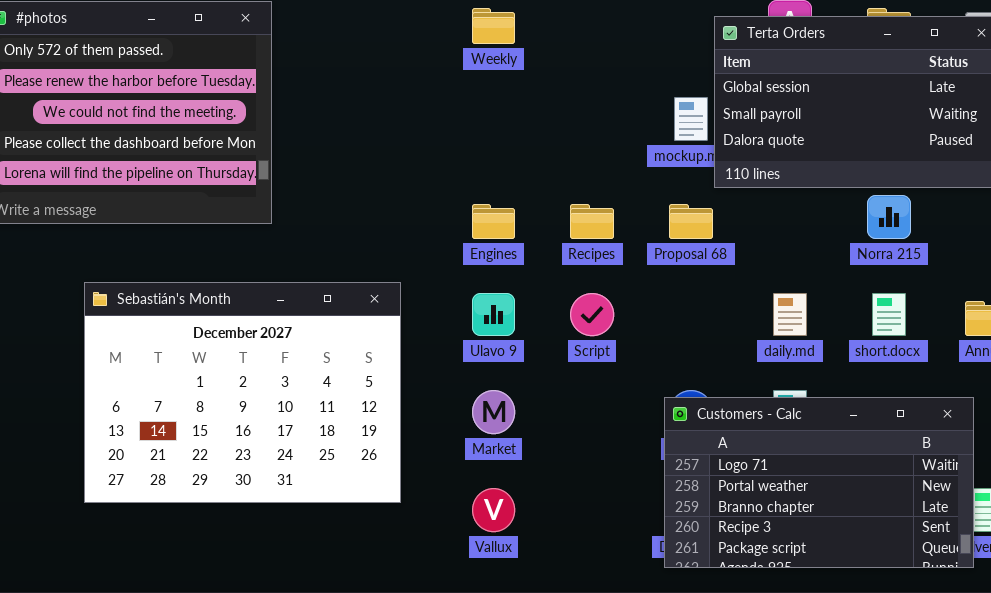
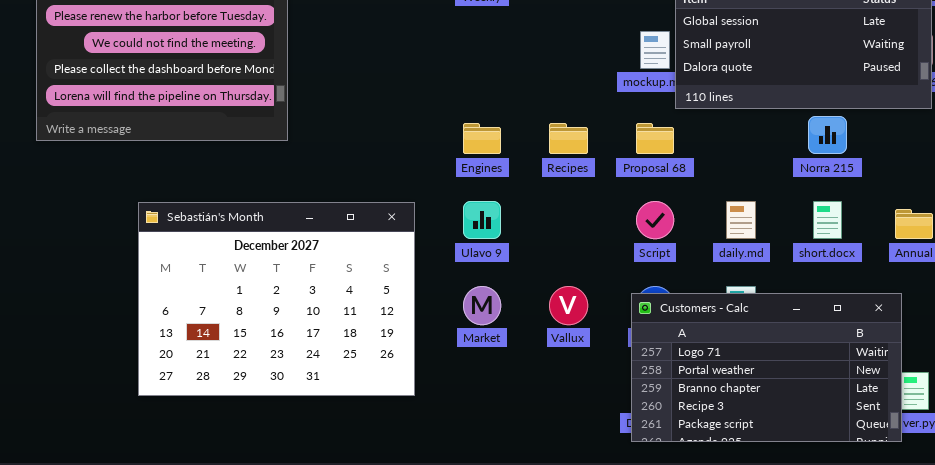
Sebastián's Month: [84,282,401,503] -> [138,202,415,396], moved
Script: [570,293,614,336] -> [636,201,674,239], moved
Vallux: [472,488,515,532] -> [549,286,588,325], moved

